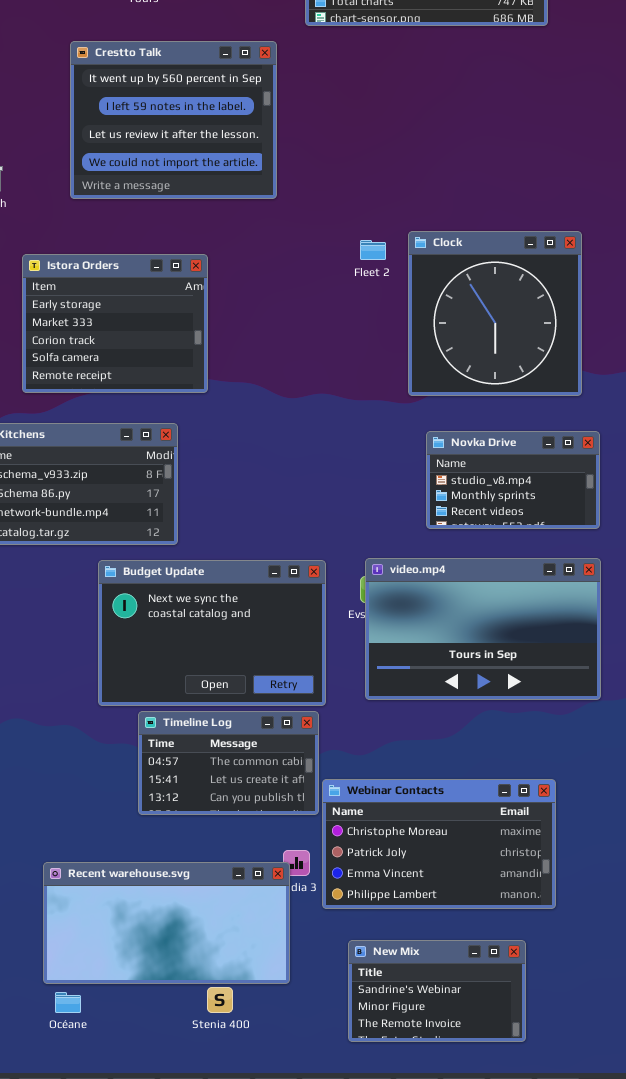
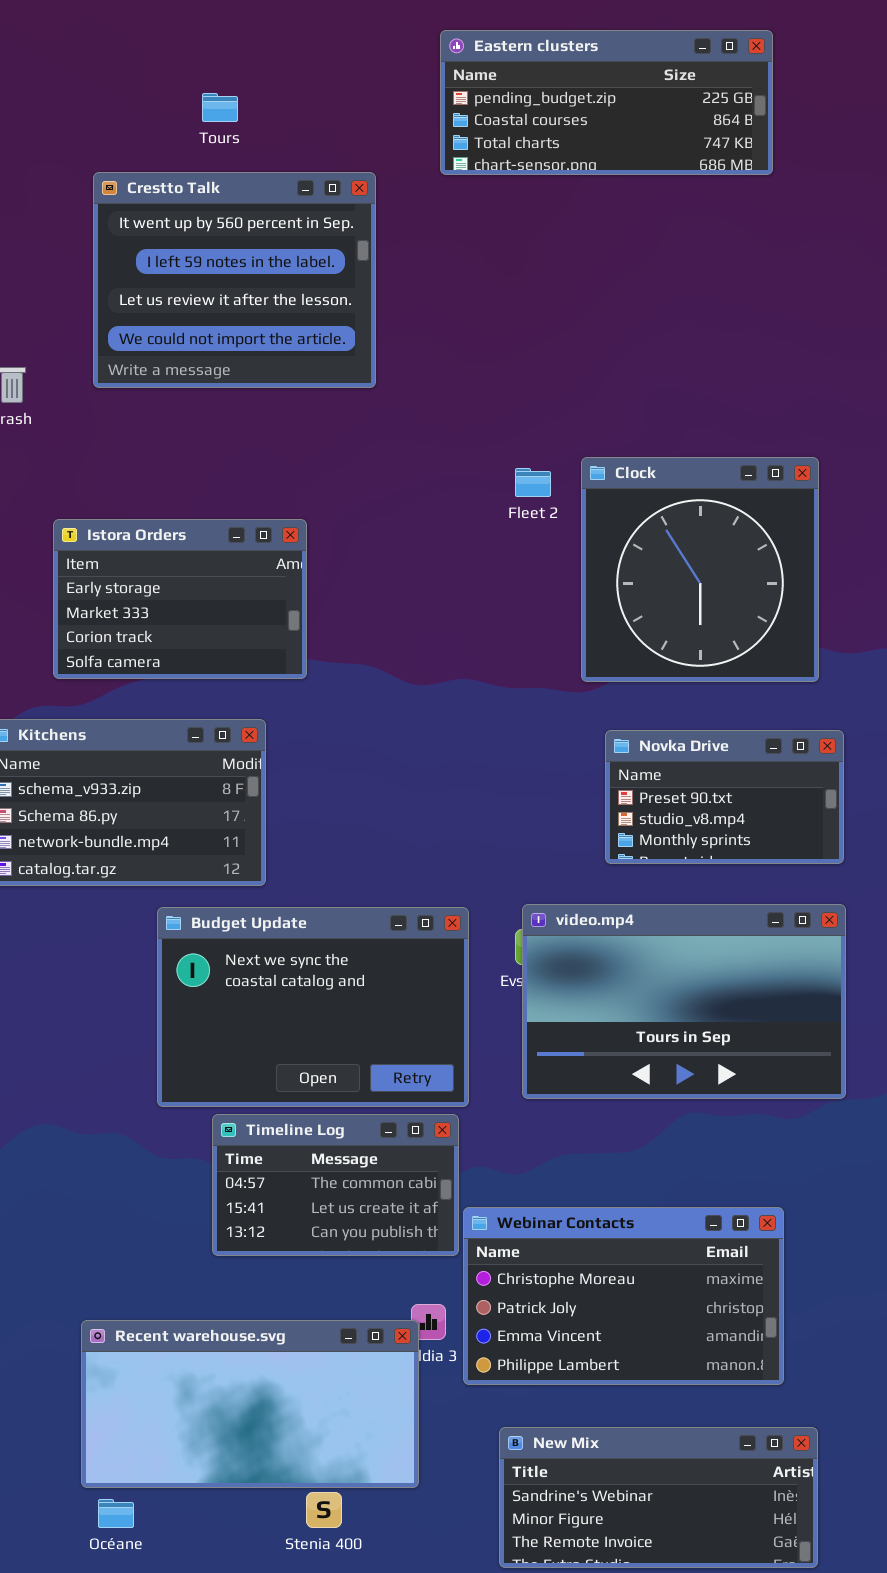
Crestto Talk: [70,41,277,199] -> [93,172,376,388], moved
Istora Orders: [22,254,208,393] -> [53,519,307,679], resized
Novka Drive: [426,431,600,529] -> [605,730,844,864], scrolled up 1 row
New Mix: [348,940,526,1042] -> [499,1427,818,1568], resized

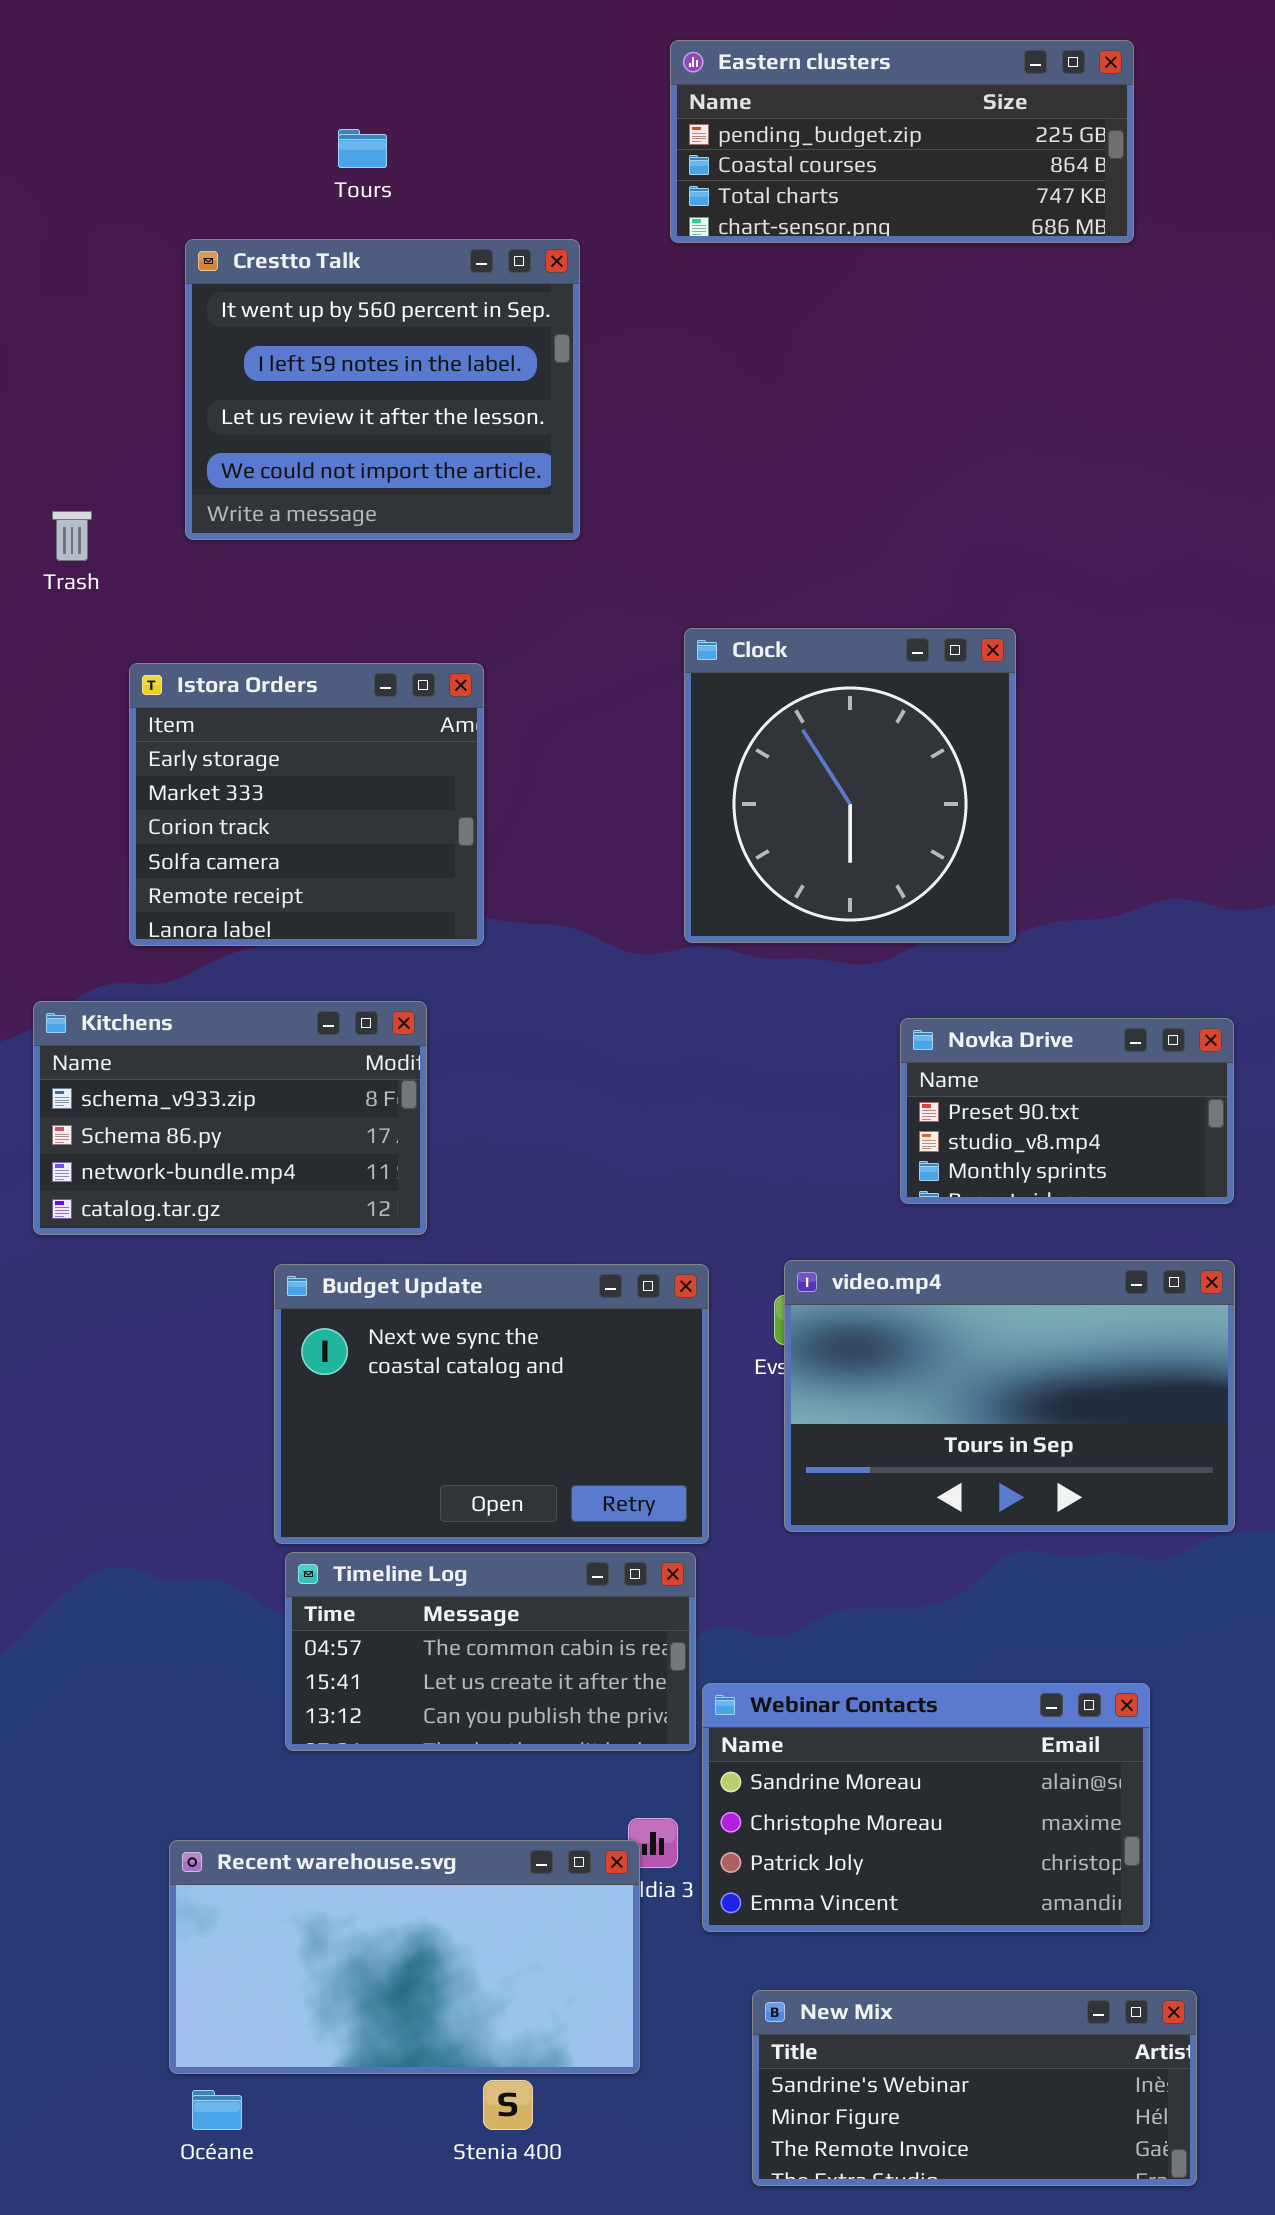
Clock: [581,457,819,682] -> [684,628,1016,943], moved
Istora Orders: [53,519,307,679] -> [129,663,484,946], resized
Timeline Log: [212,1114,459,1256] -> [285,1552,696,1751], resized
Webinar Contacts: [463,1207,784,1385] -> [702,1683,1150,1932], scrolled up 1 row

